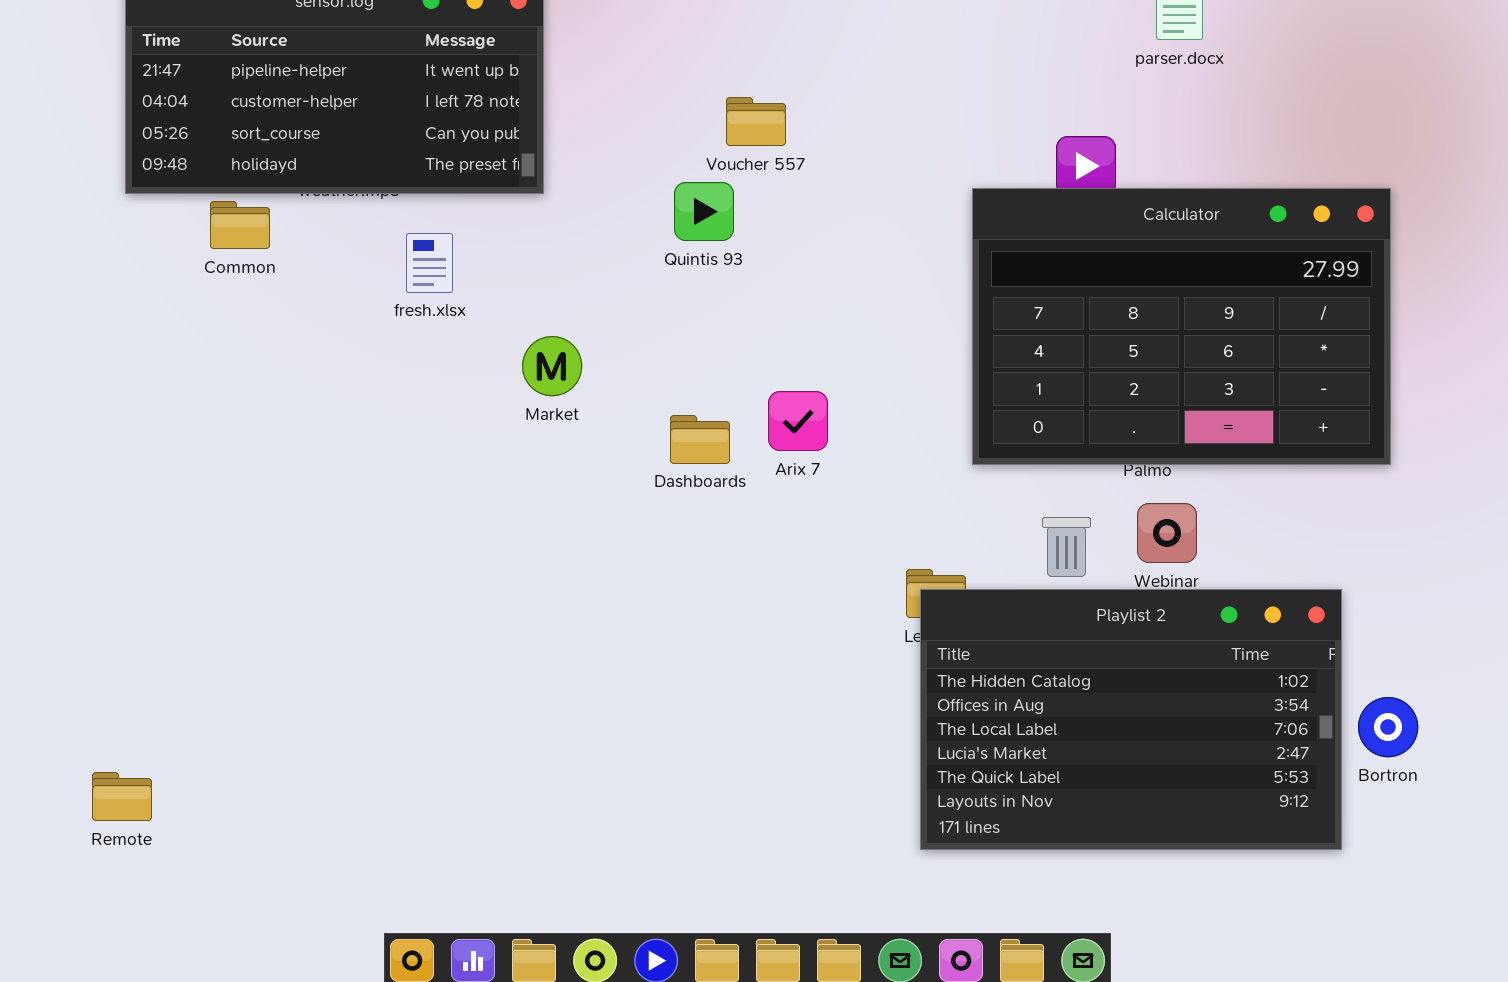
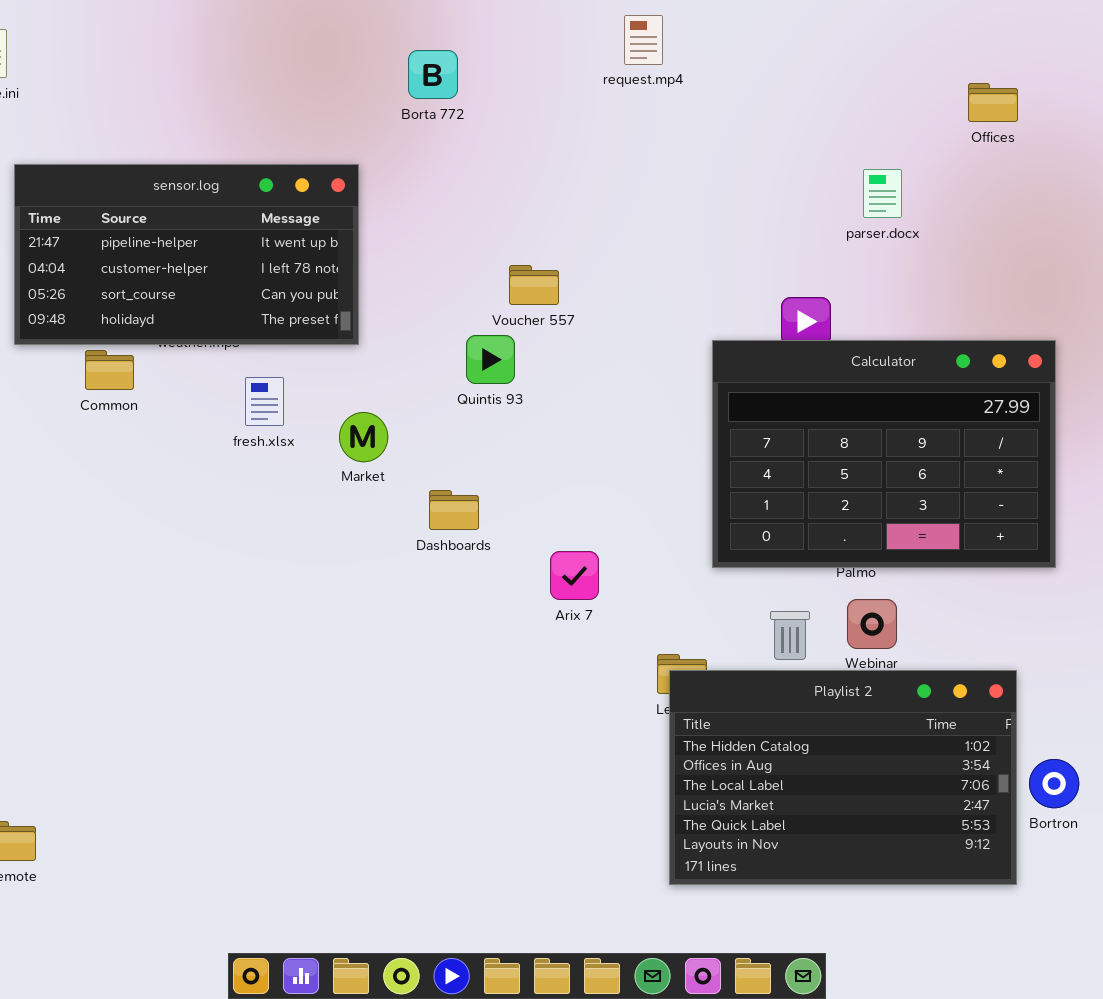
Market: [522,336,582,396] -> [339,412,388,462], moved
Arix 7: [768,391,828,451] -> [550,551,599,600], moved
Dashboards: [670,415,730,464] -> [429,490,479,530], moved

